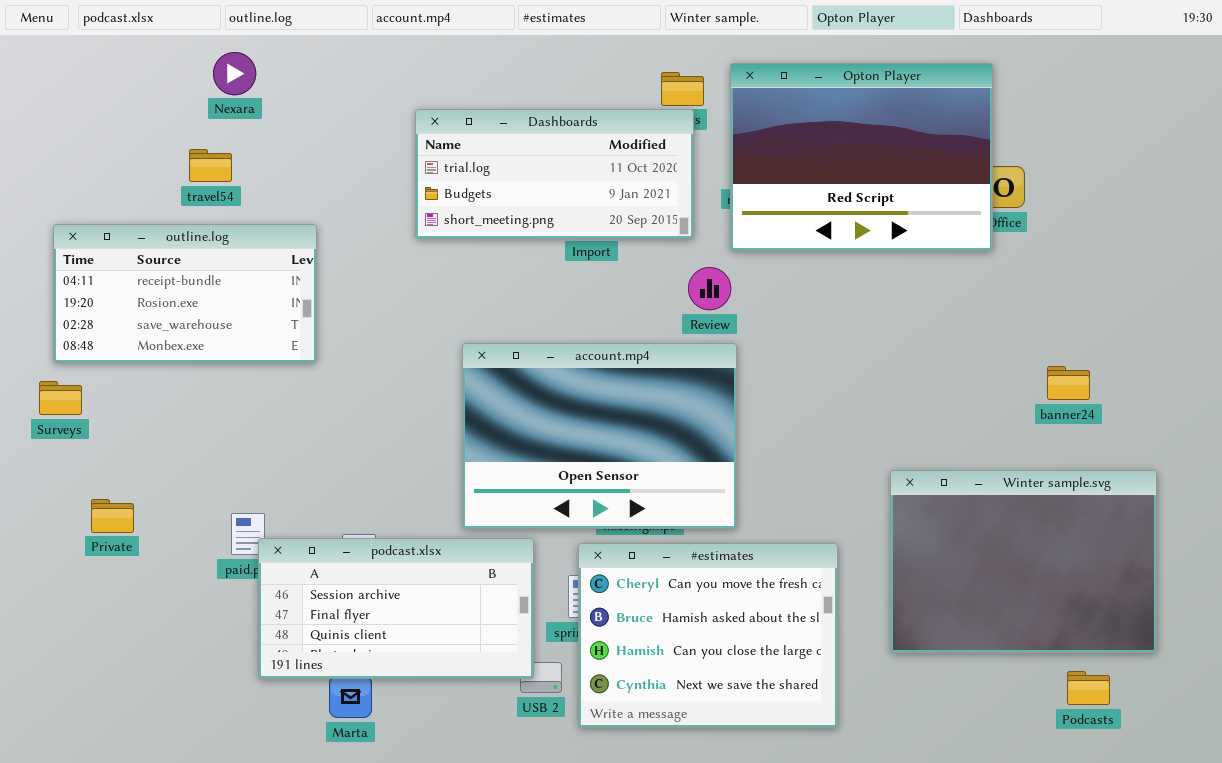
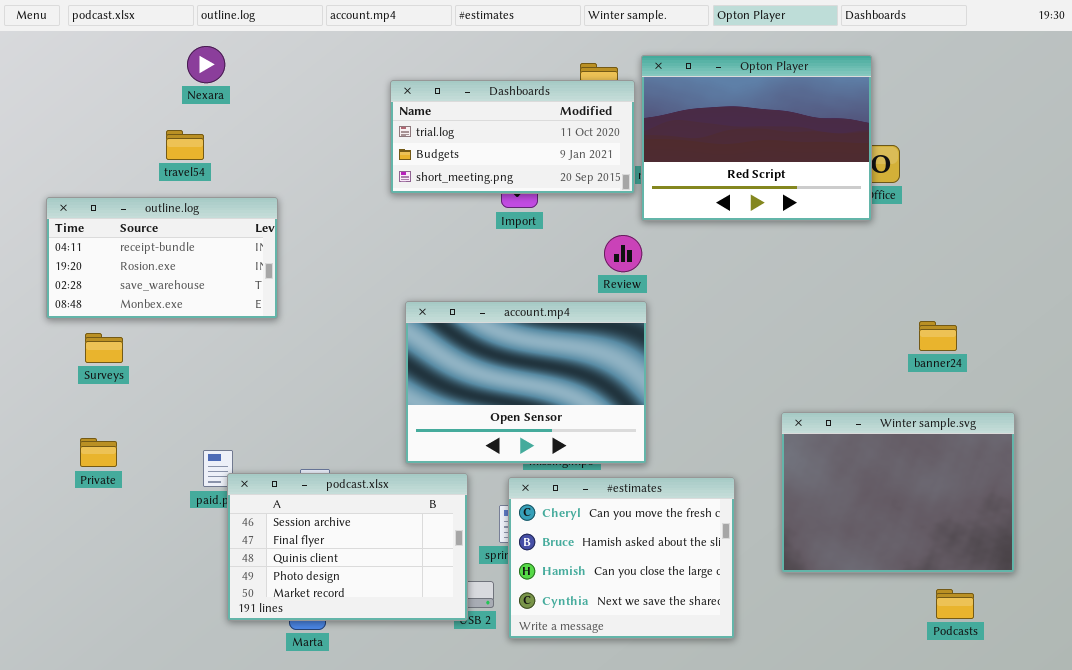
Dashboards: [415,109,694,239] -> [390,80,635,194], moved
Surveys: [39,381,82,415] -> [85,333,123,363], moved
podcast.xlsx: [258,538,534,679] -> [227,473,468,621], resized

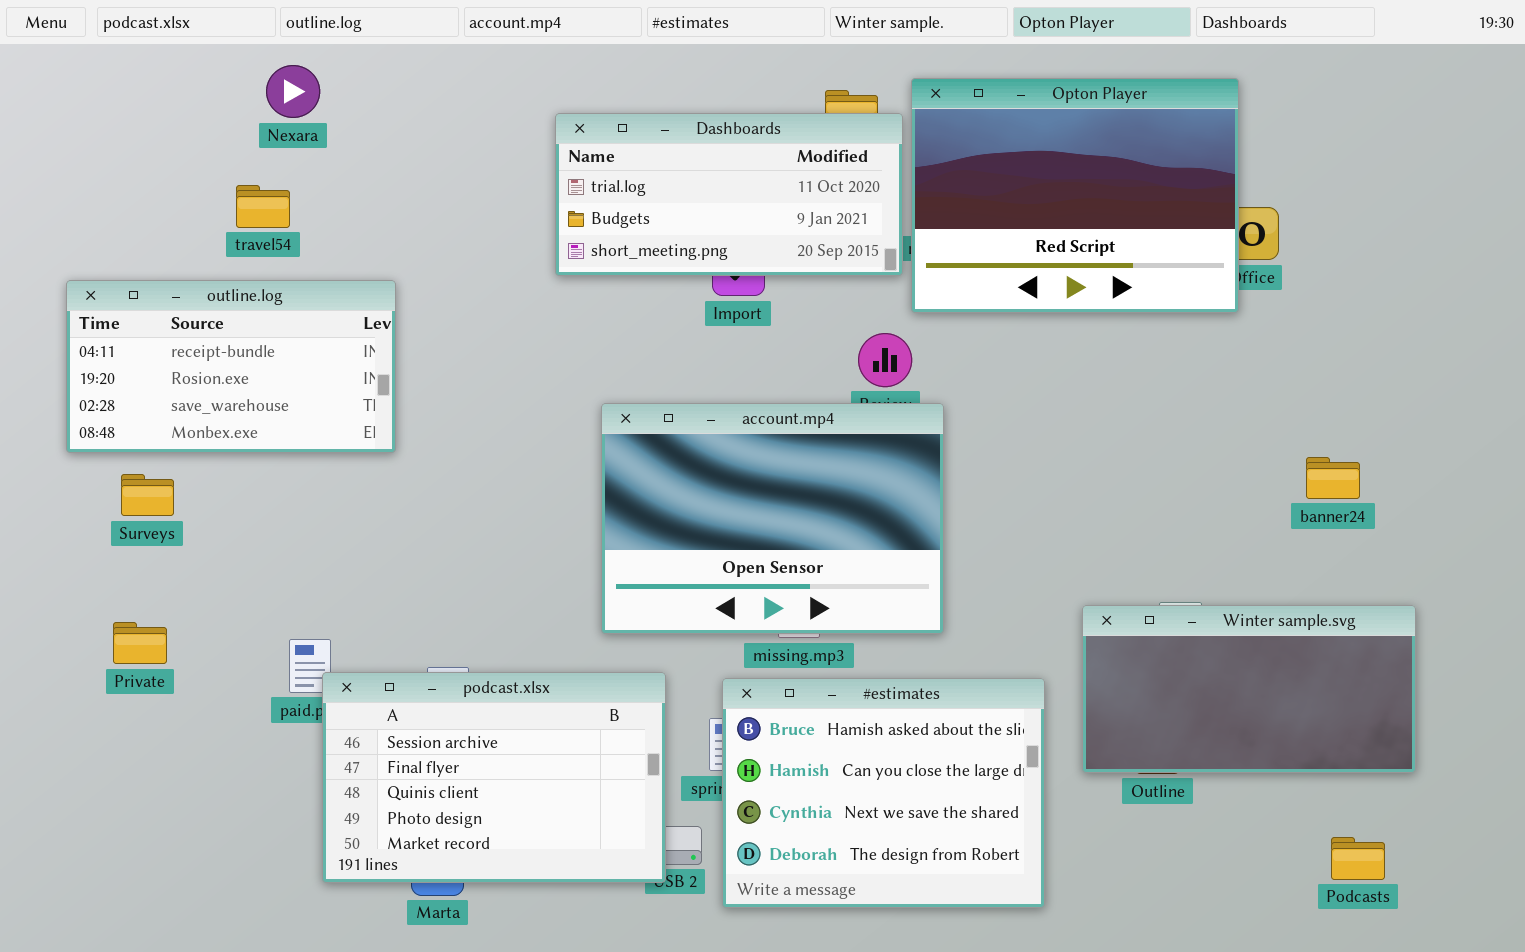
account.mp4: [405,301,647,464] -> [601,403,944,634], moved
Winter sample.svg: [781,412,1015,573] -> [1082,605,1416,773], moved, resized
#estimates: [508,477,735,639] -> [722,678,1045,908], scrolled down 1 row

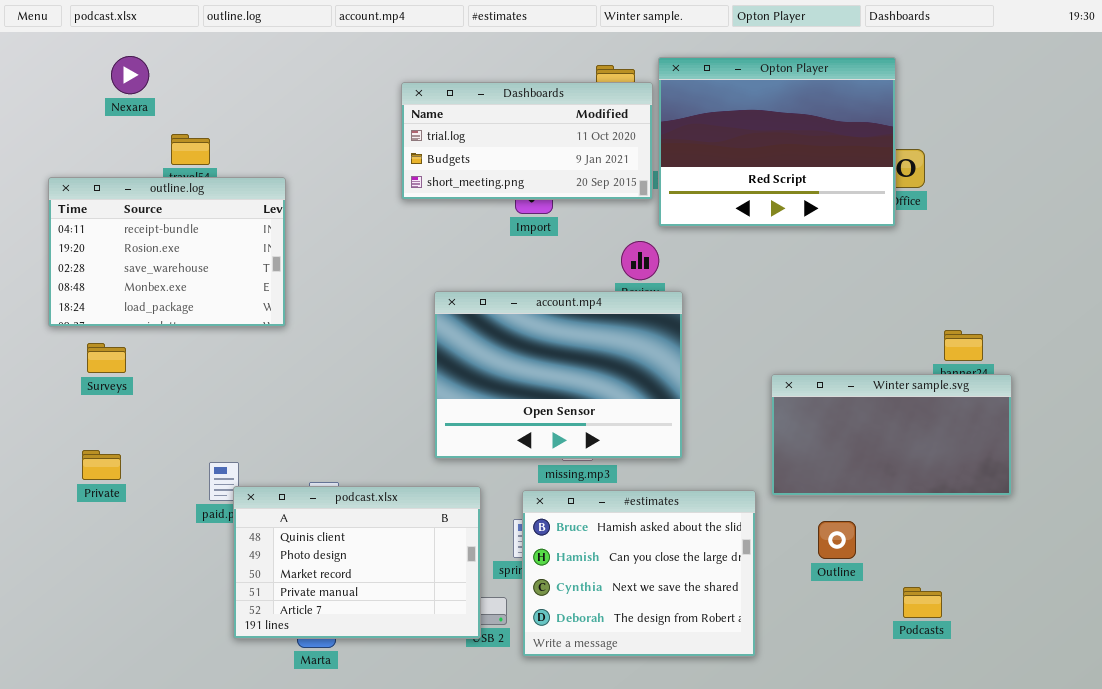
Nexara: [266,65,320,118] -> [111,56,149,94], moved
outline.log: [66,280,396,453] -> [48,177,286,327], resized
Winter sample.svg: [1082,605,1416,773] -> [771,374,1012,496], moved
podcast.xlsx: [322,672,666,883] -> [233,486,481,639], scrolled down 2 rows
Podcasts: [1331,837,1385,880] -> [903,587,942,618], moved

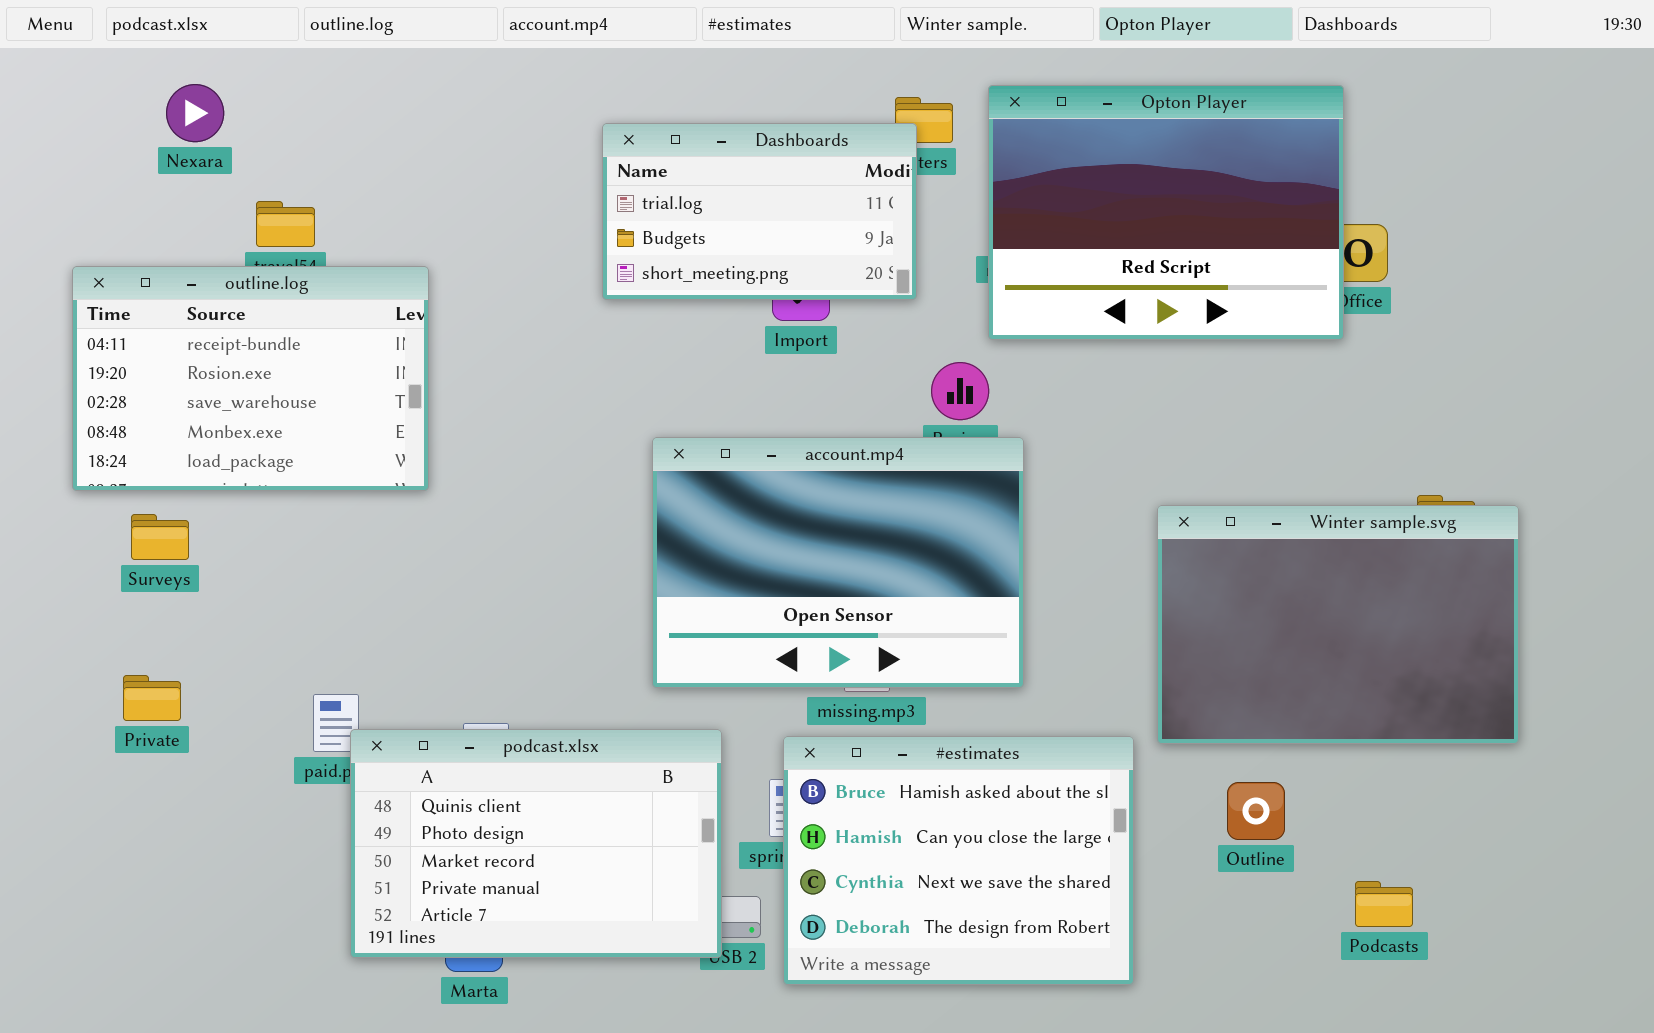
Dashboards: [401,82,653,200] -> [602,123,917,300], resized
Winter sample.svg: [771,374,1012,496] -> [1157,505,1519,744], resized

